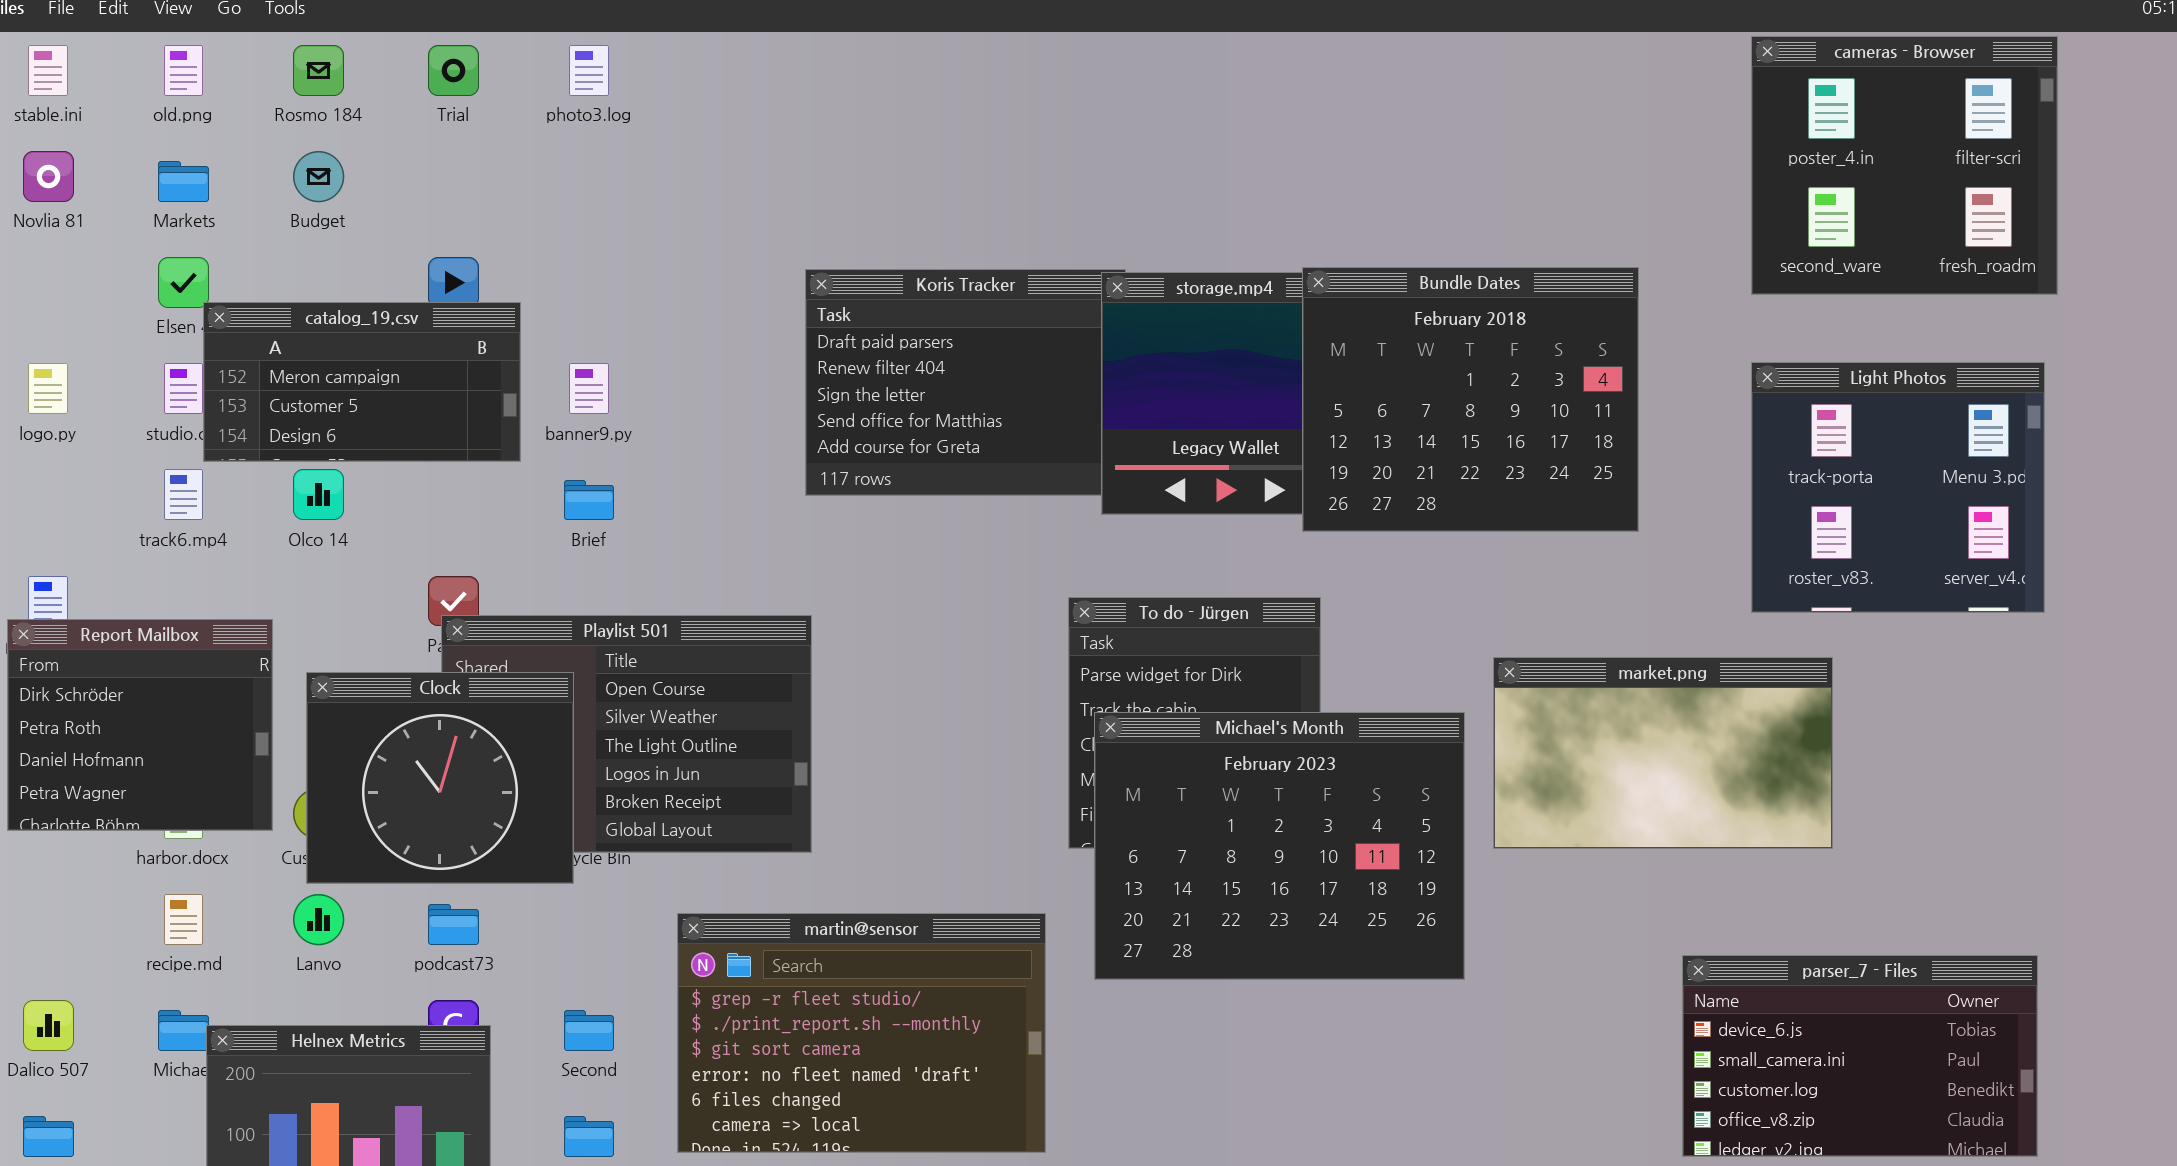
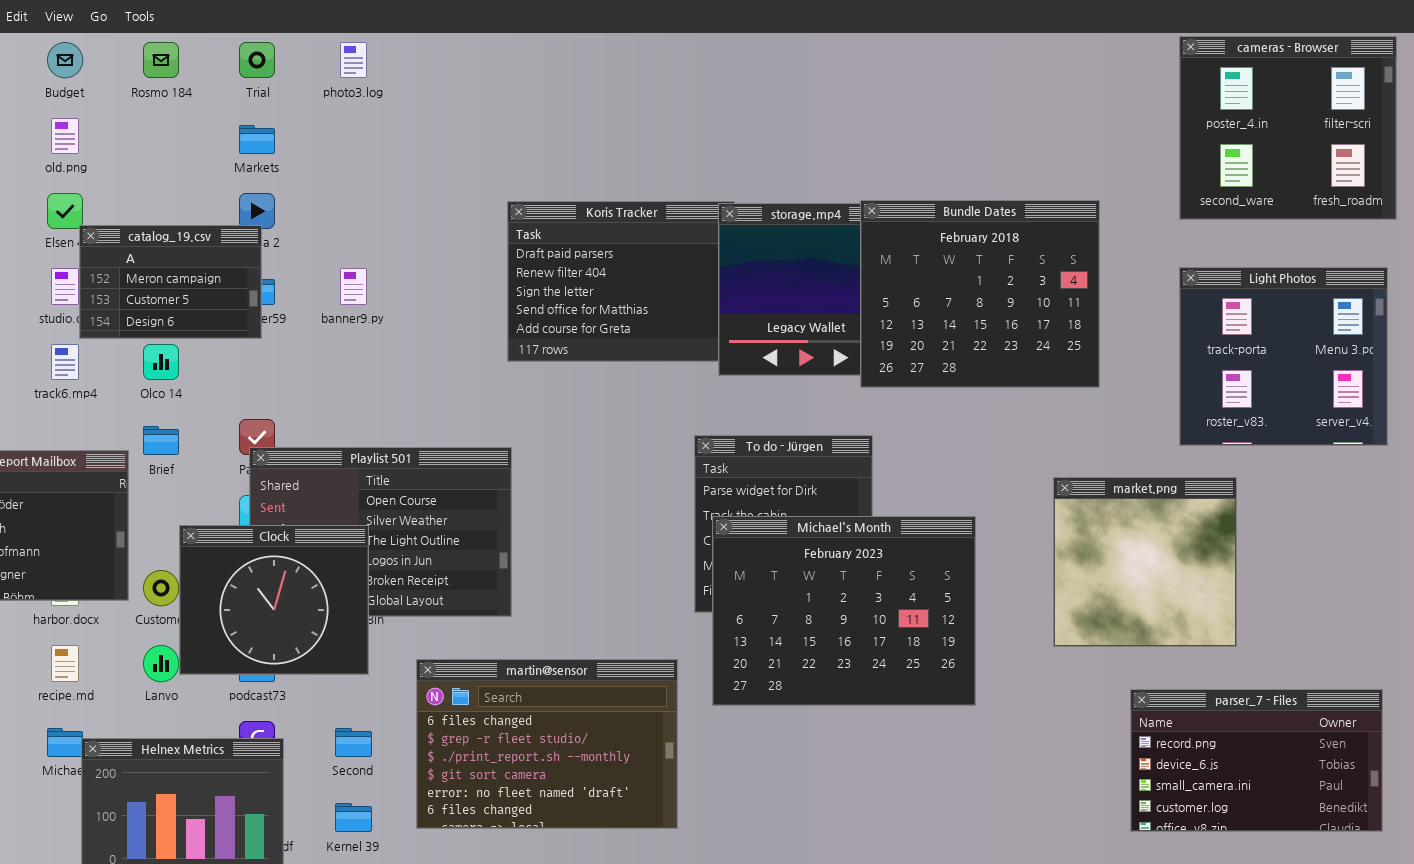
old.png: [164,45,203,96] -> [51,118,79,154], moved
Budget: [293,151,344,202] -> [47,42,83,78], moved
Markets: [158,161,209,202] -> [239,125,275,154], moved
catalog_19.csv: [203,302,521,462] -> [79,225,262,339], resized
Brief: [564,480,614,520] -> [143,426,179,455], moved
market.png: [1493,657,1833,849] -> [1053,477,1237,647], resized
Clock: [306,672,574,884] -> [179,525,369,675], moved
martin@sensor: [677,913,1046,1153] -> [416,659,678,829], scrolled up 1 row
parser_7 - Files: [1682,955,2038,1157] -> [1130,689,1383,832], scrolled up 1 row

